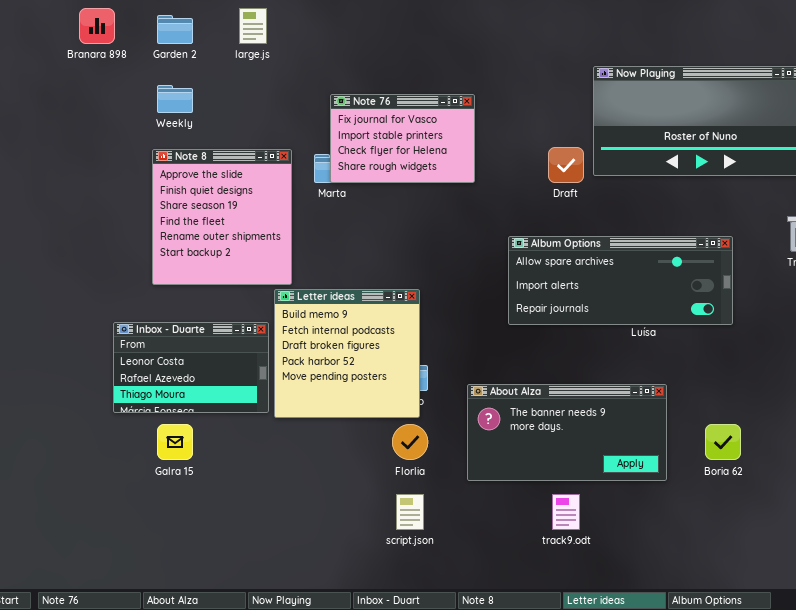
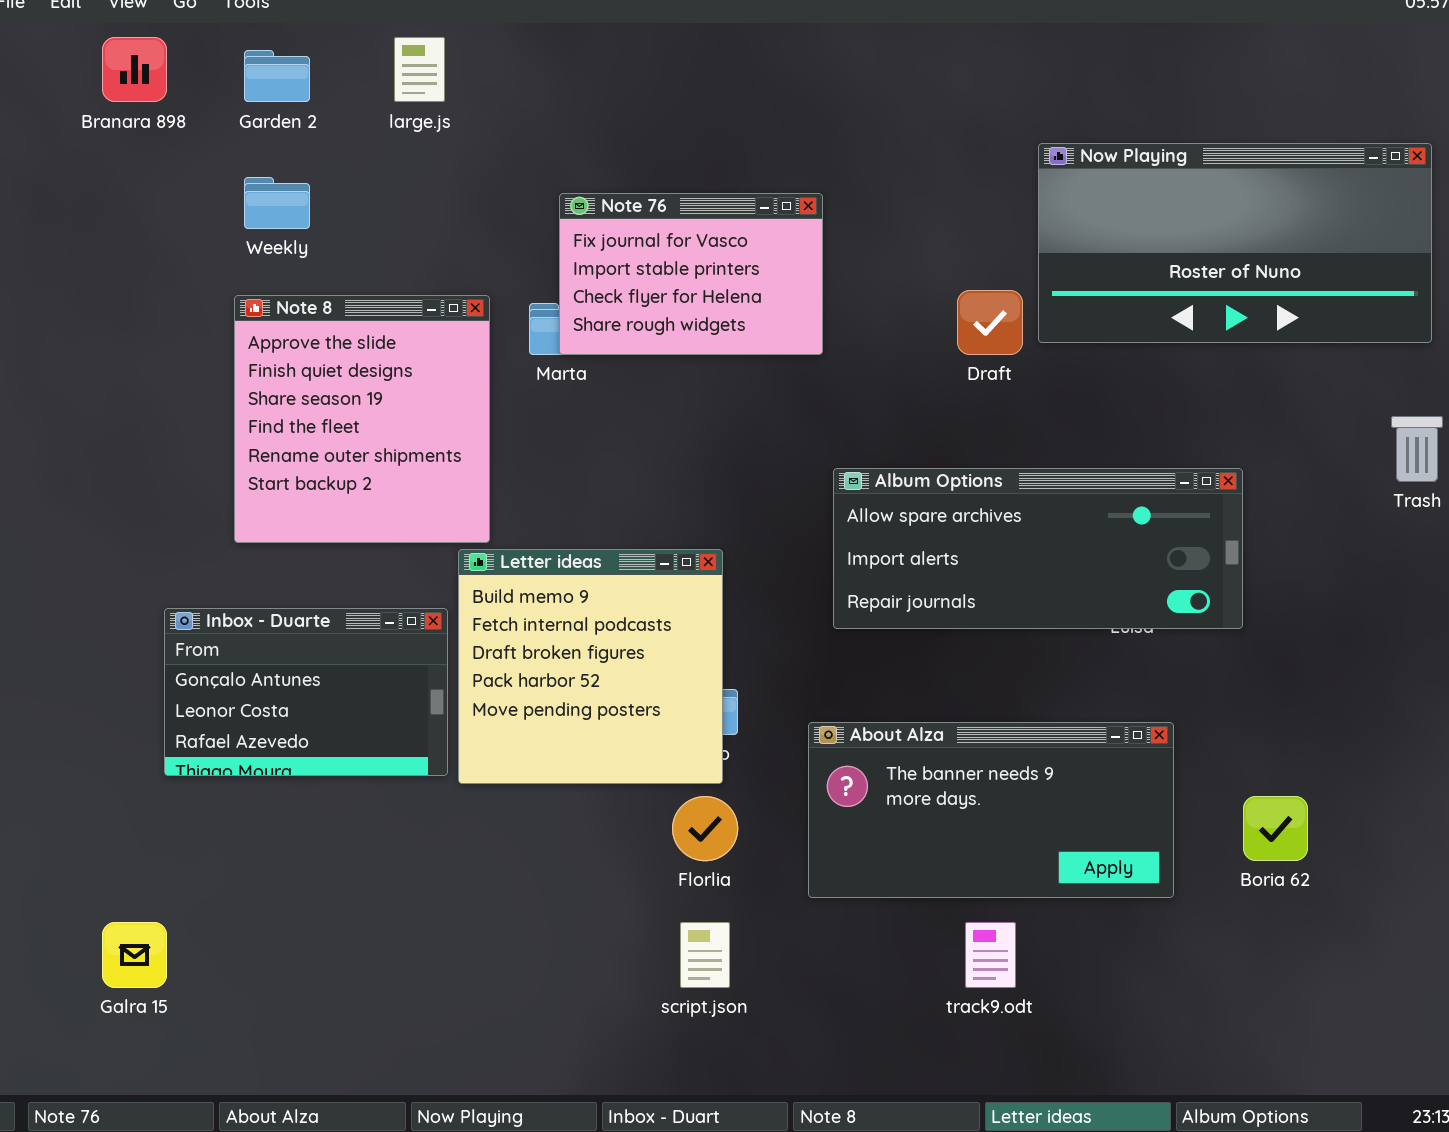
Album Options: [508,236,733,325] -> [833,468,1243,629], moved
Inbox - Duarte: [113,322,269,413] -> [164,608,448,776], scrolled up 1 row
Galra 15: [157,424,193,460] -> [102,922,167,988], moved

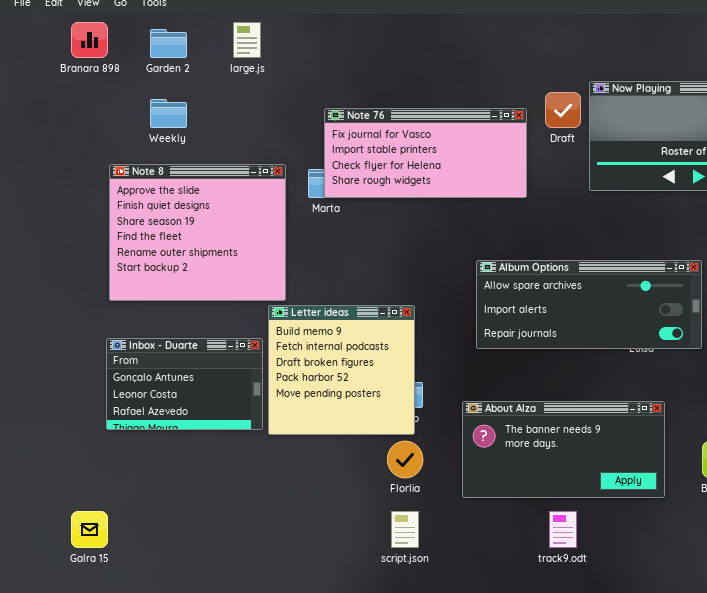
Note 76: [559,193,823,355] -> [324,108,527,198], resized
Draft: [957,290,1023,355] -> [545,92,581,128], moved
Note 8: [234,295,490,543] -> [109,164,286,301], resized

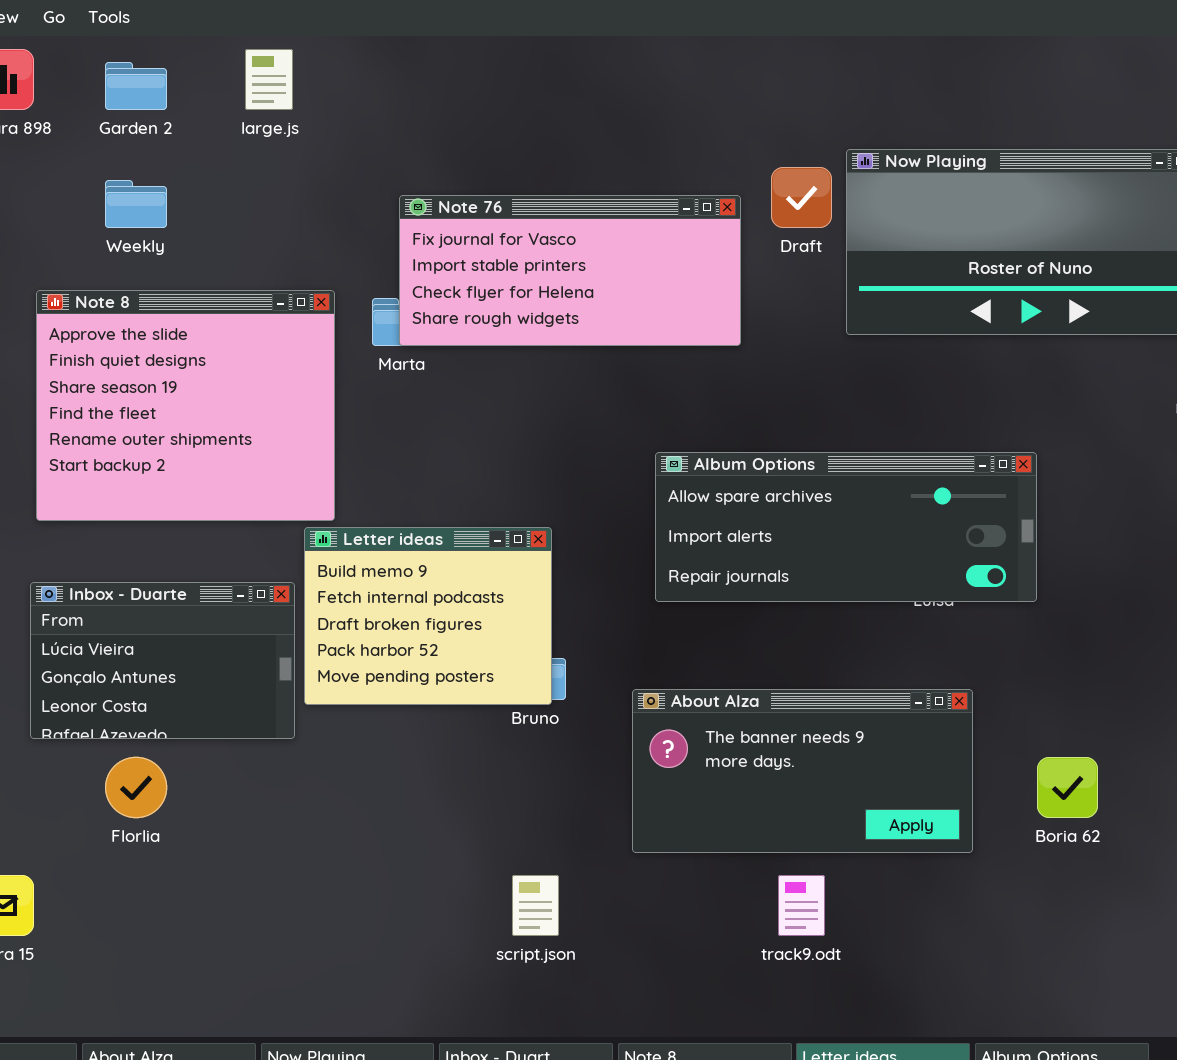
Letter ideas: [268,305,415,435] -> [304,527,552,705], resized
Inbox - Duarte: [106,338,263,430] -> [30,582,295,739], scrolled up 1 row
Florlia: [387,441,423,478] -> [105,757,167,818], moved

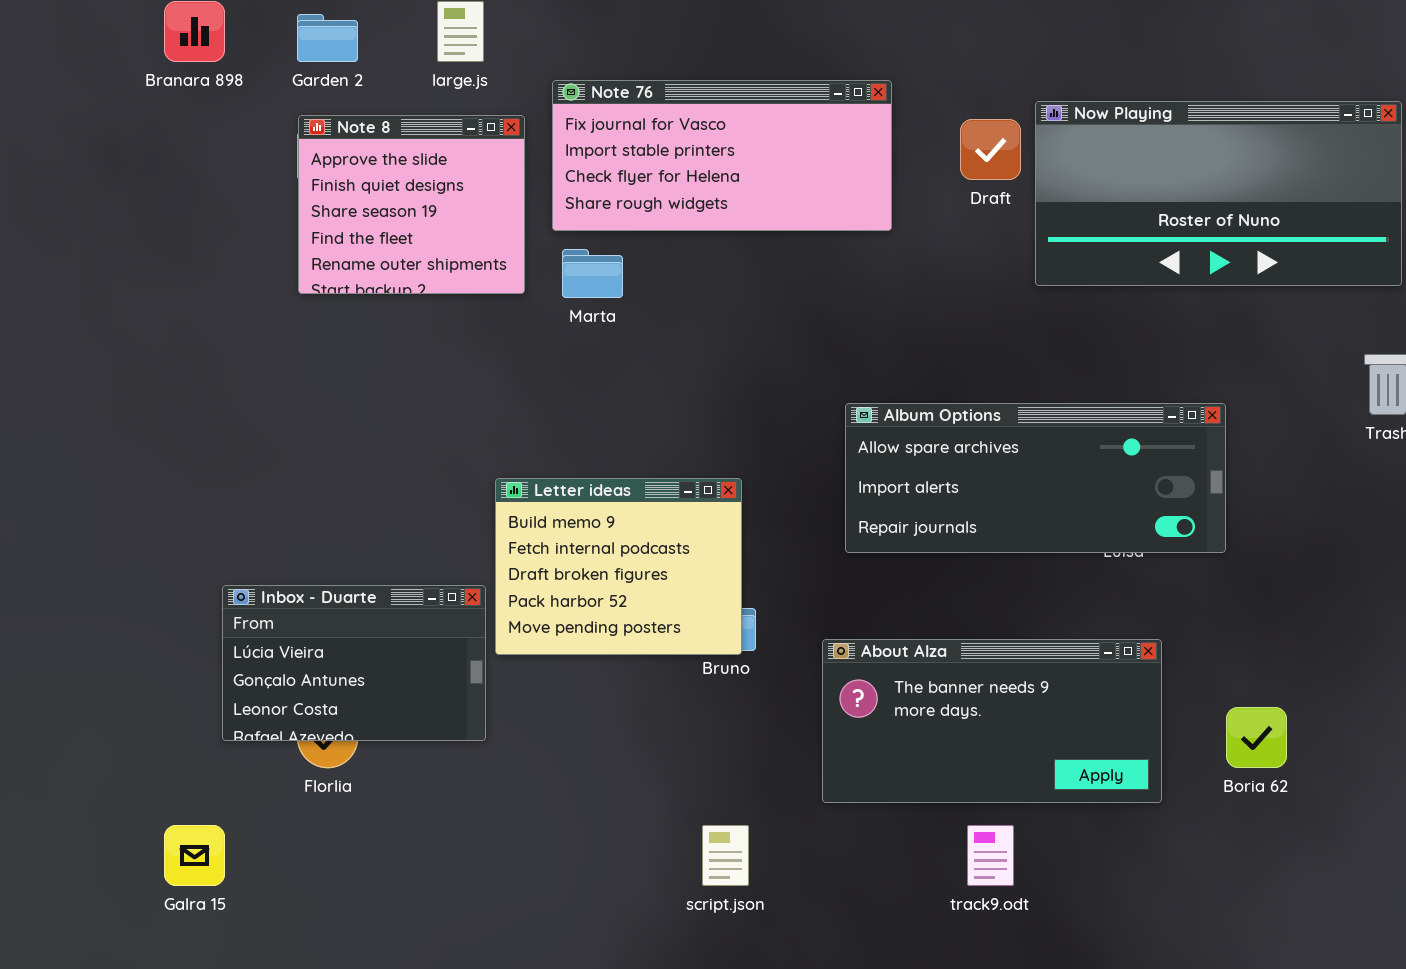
Note 76: [399,195,741,346] -> [552,80,892,231], moved
Note 8: [36,290,335,521] -> [298,115,525,294], moved, resized
Inbox - Duarte: [30,582,295,739] -> [222,585,486,741], moved

